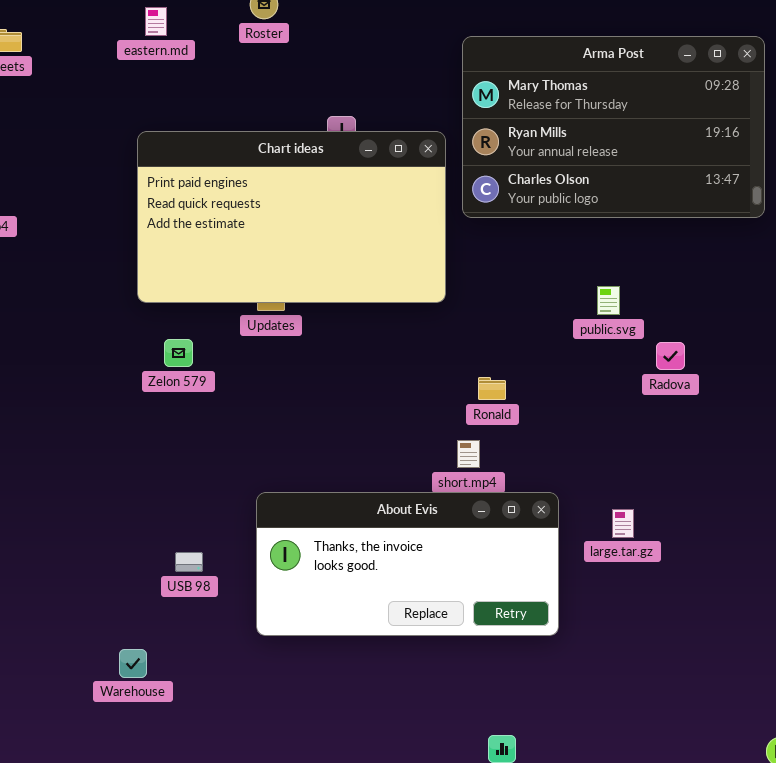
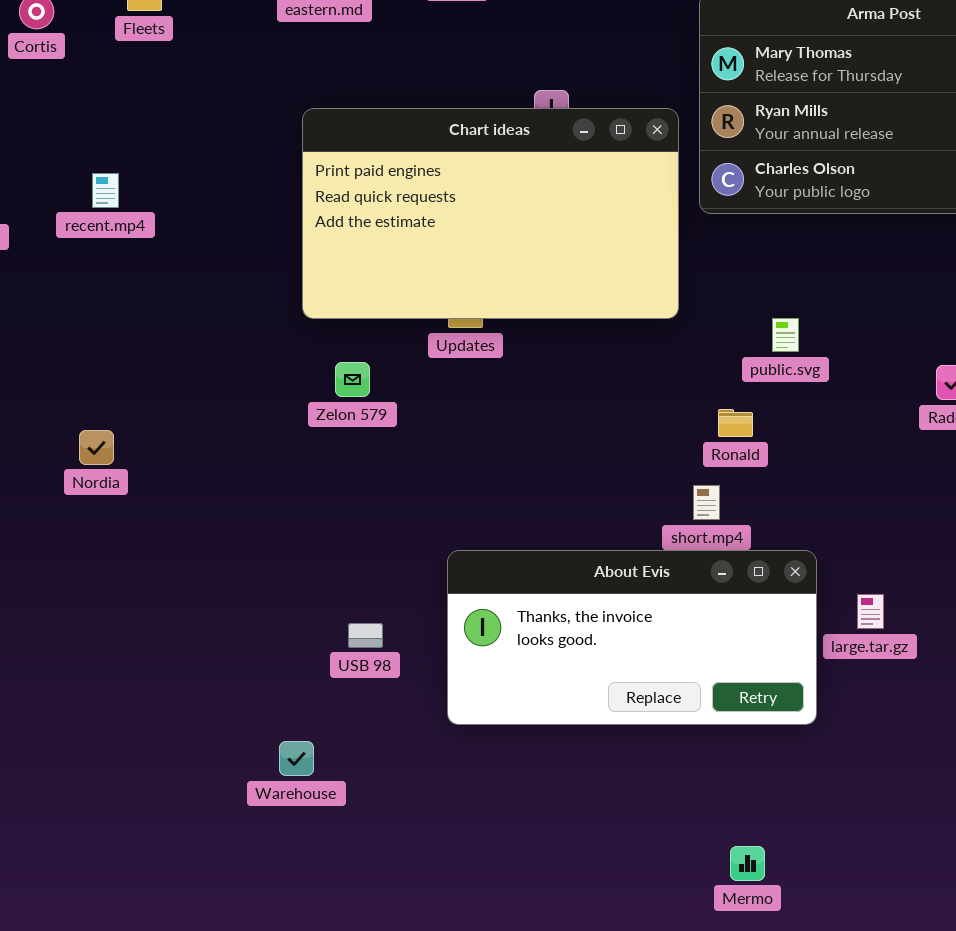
public.svg: [597,286,620,315] -> [772,318,799,352], moved
large.tar.gz: [612,509,634,538] -> [857,594,884,629], moved

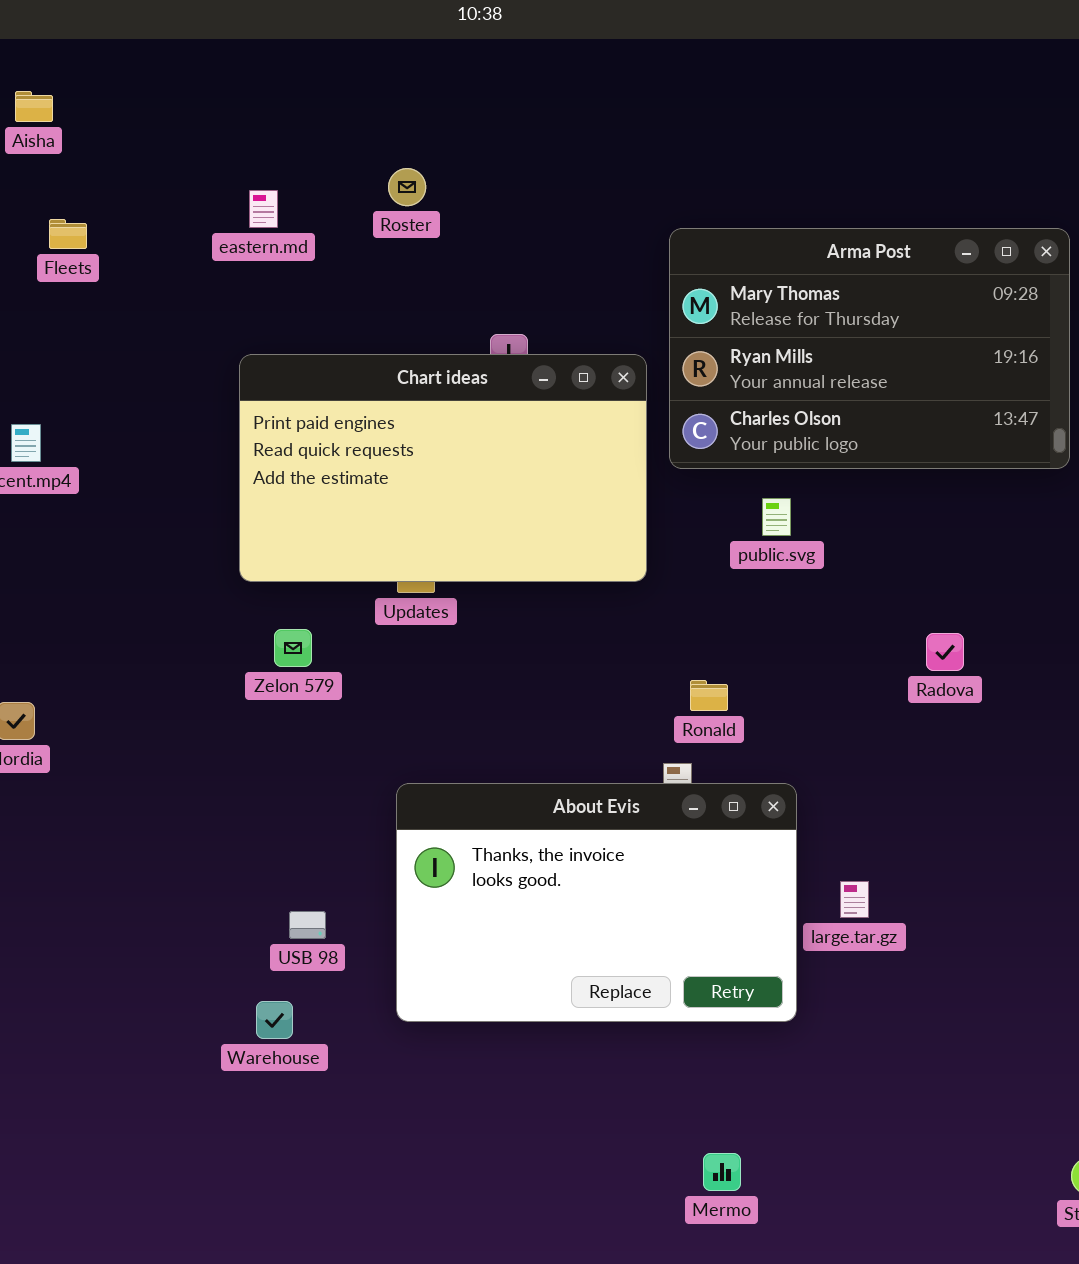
public.svg: [772,318,799,352] -> [762,498,791,536], moved
About Evis: [447,550,817,725] -> [396,783,797,1022], resized
Warehouse: [279,741,314,776] -> [256,1001,293,1039], moved

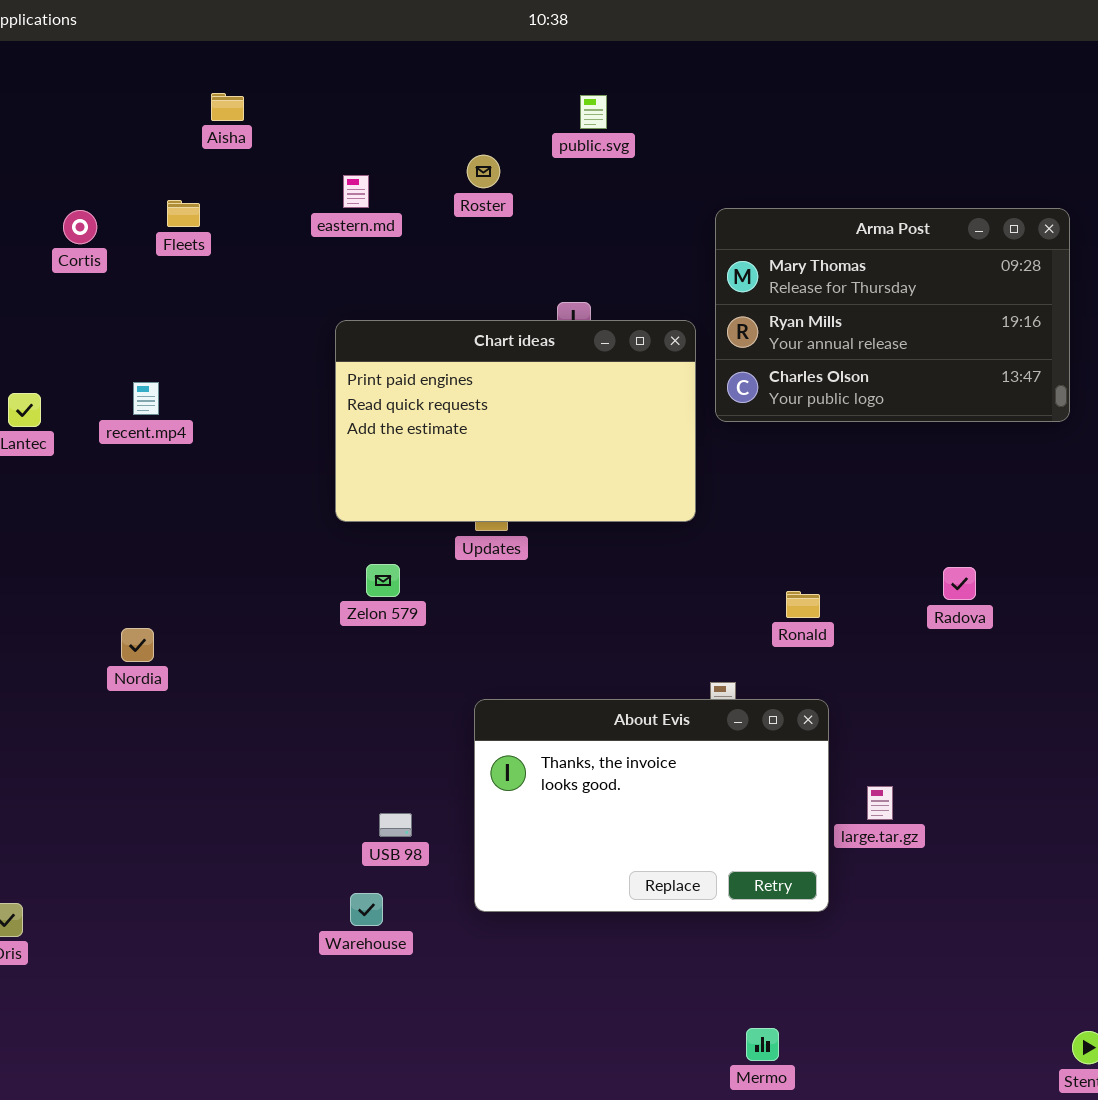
Aisha: [15,91,53,122] -> [211,93,244,121], moved
public.svg: [762,498,791,536] -> [580,95,607,129], moved
Ronald: [690,680,728,711] -> [786,591,820,618], moved

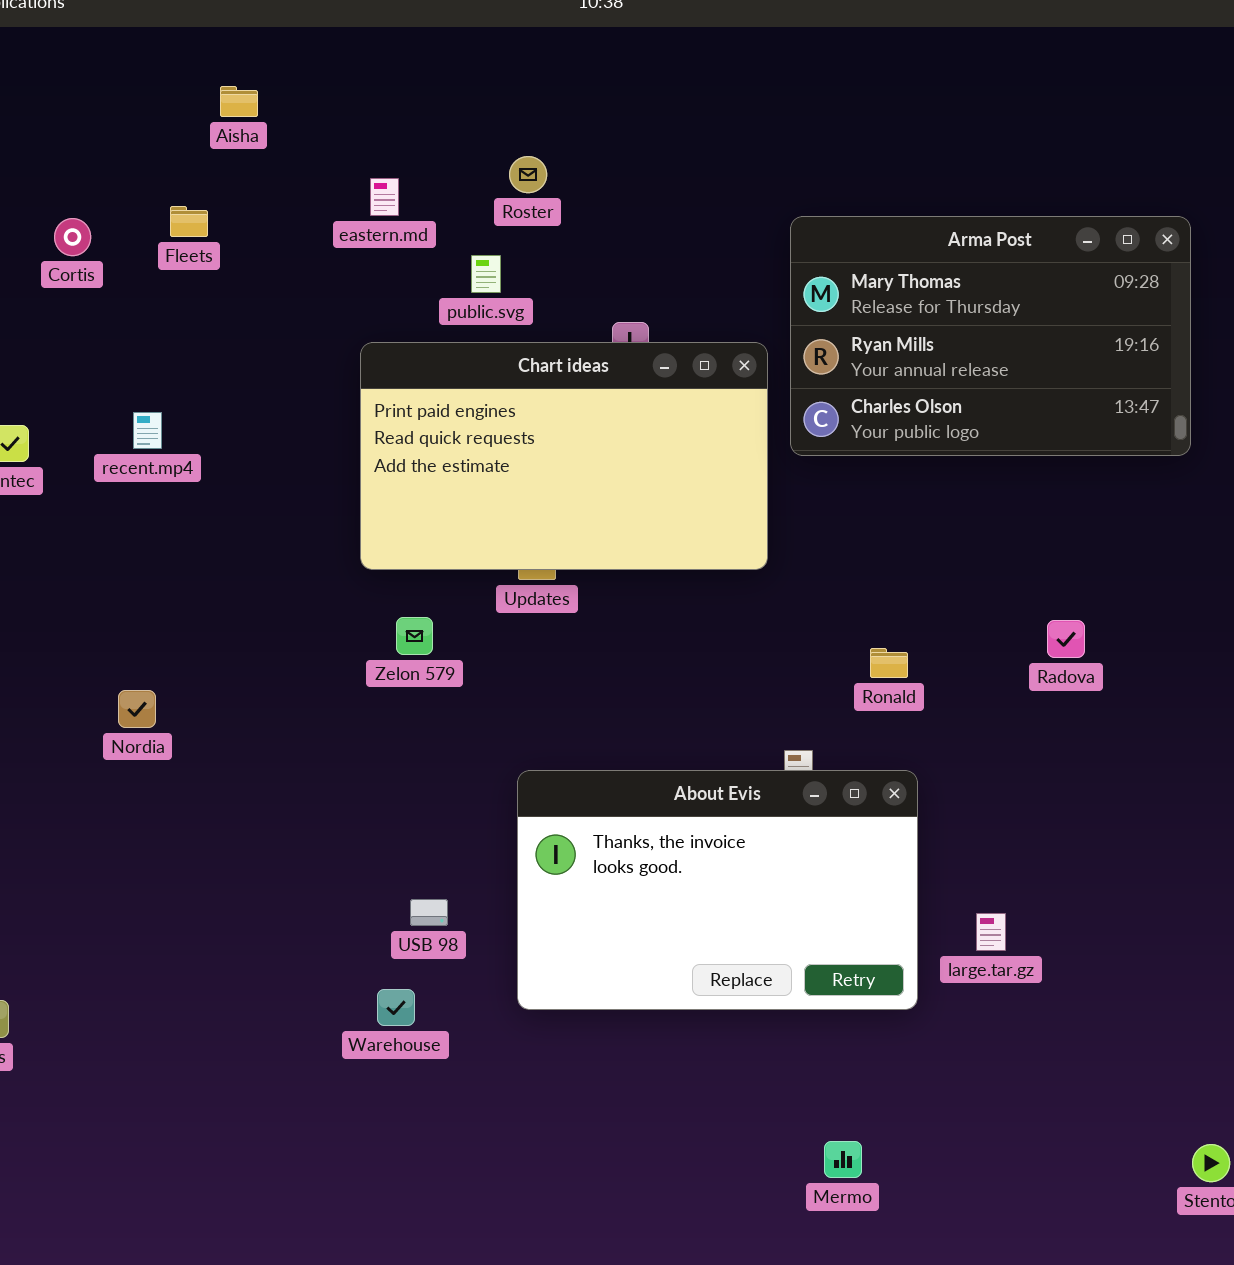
public.svg: [580,95,607,129] -> [471,255,501,293], moved
large.tar.gz: [867,786,893,820] -> [976,913,1006,951], moved

